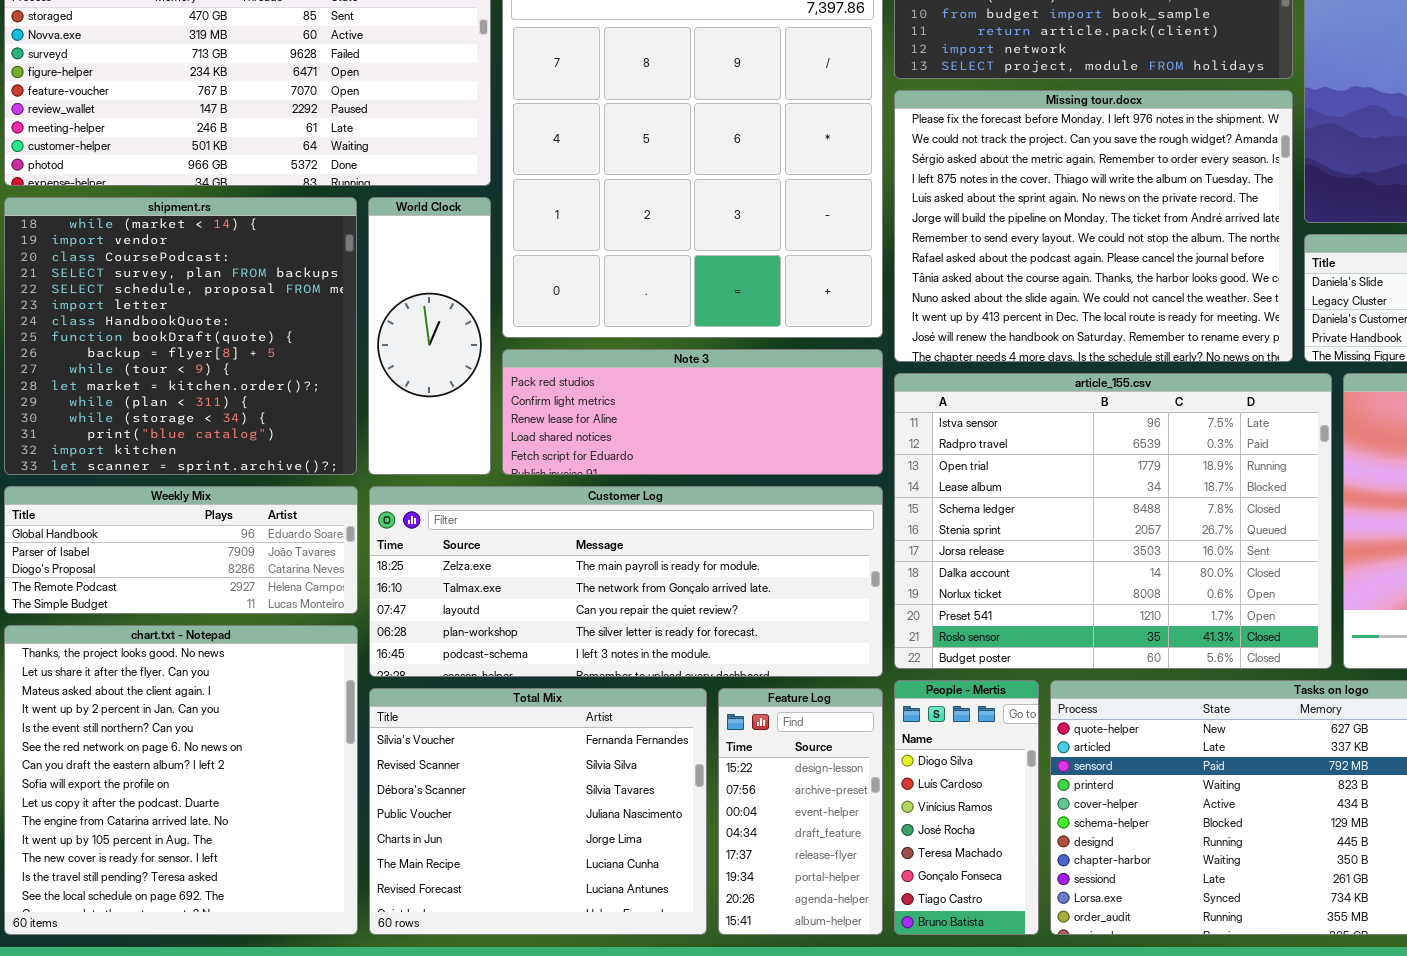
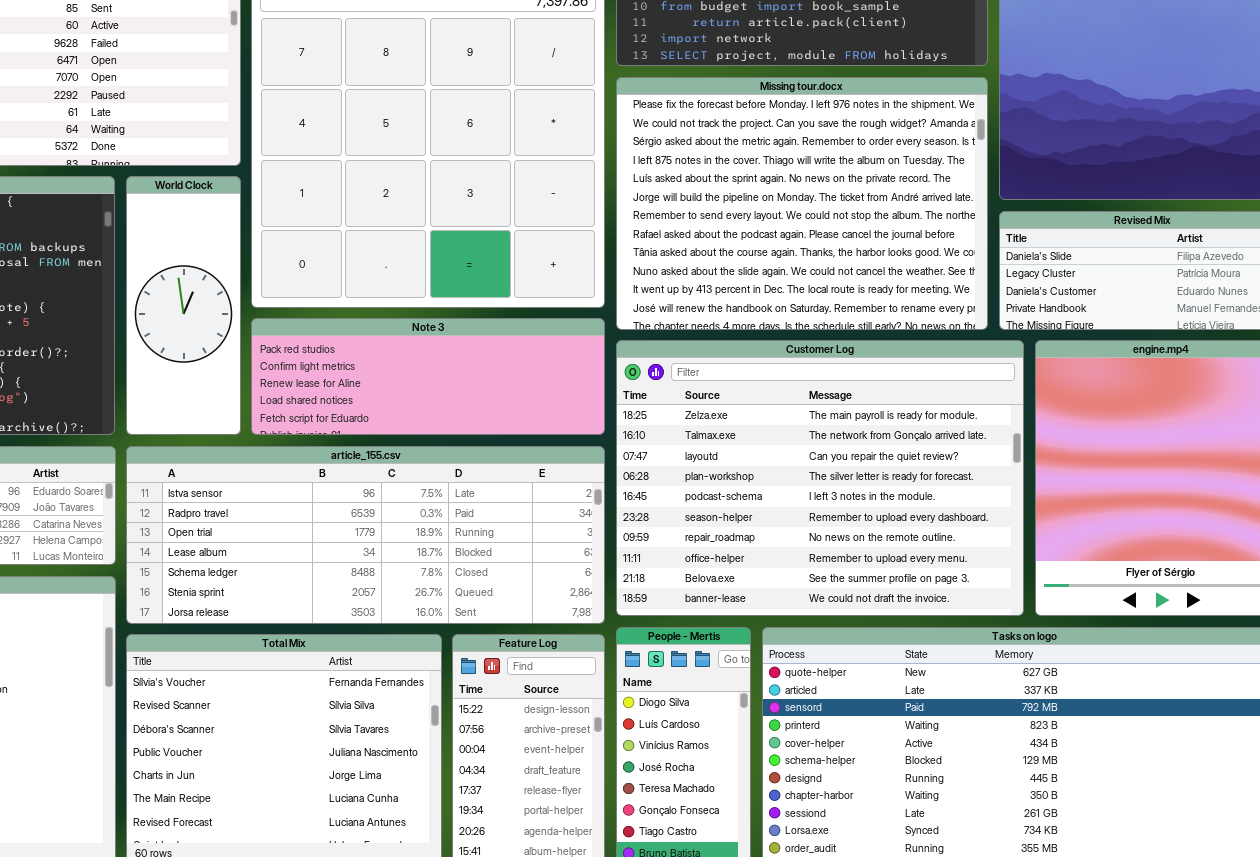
article_155.csv: [894,373,1332,669] -> [126,446,605,624], moved, resized
Customer Log: [369,486,883,677] -> [616,340,1024,616], moved, resized

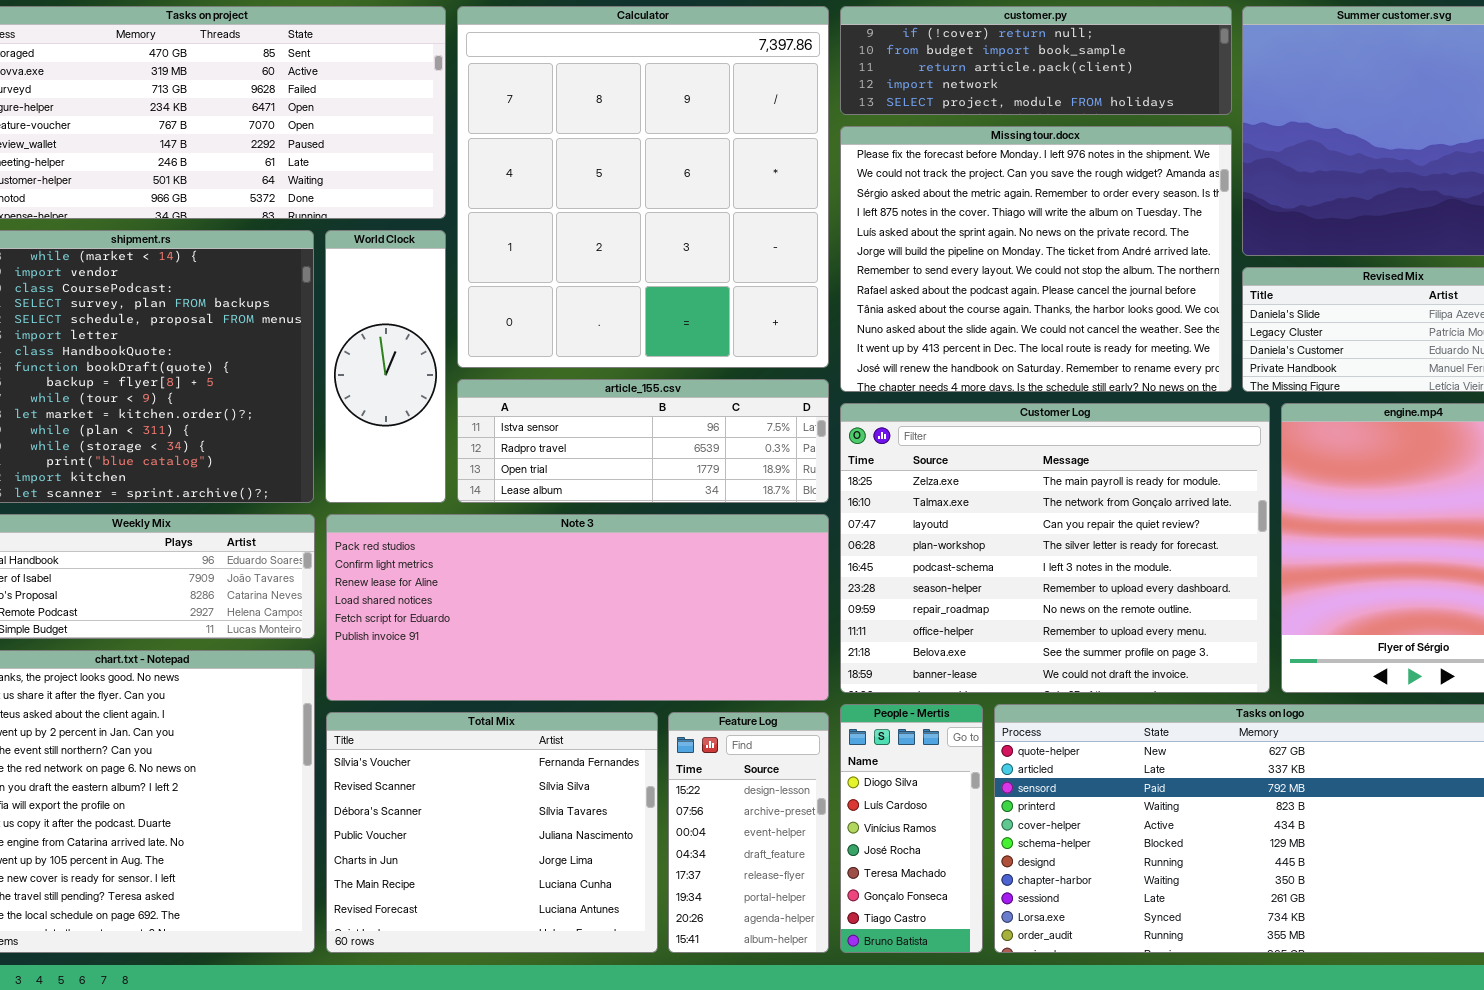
Note 3: [251,318,605,435] -> [326,514,829,701], moved, resized
article_155.csv: [126,446,605,624] -> [457,379,829,503], moved, resized

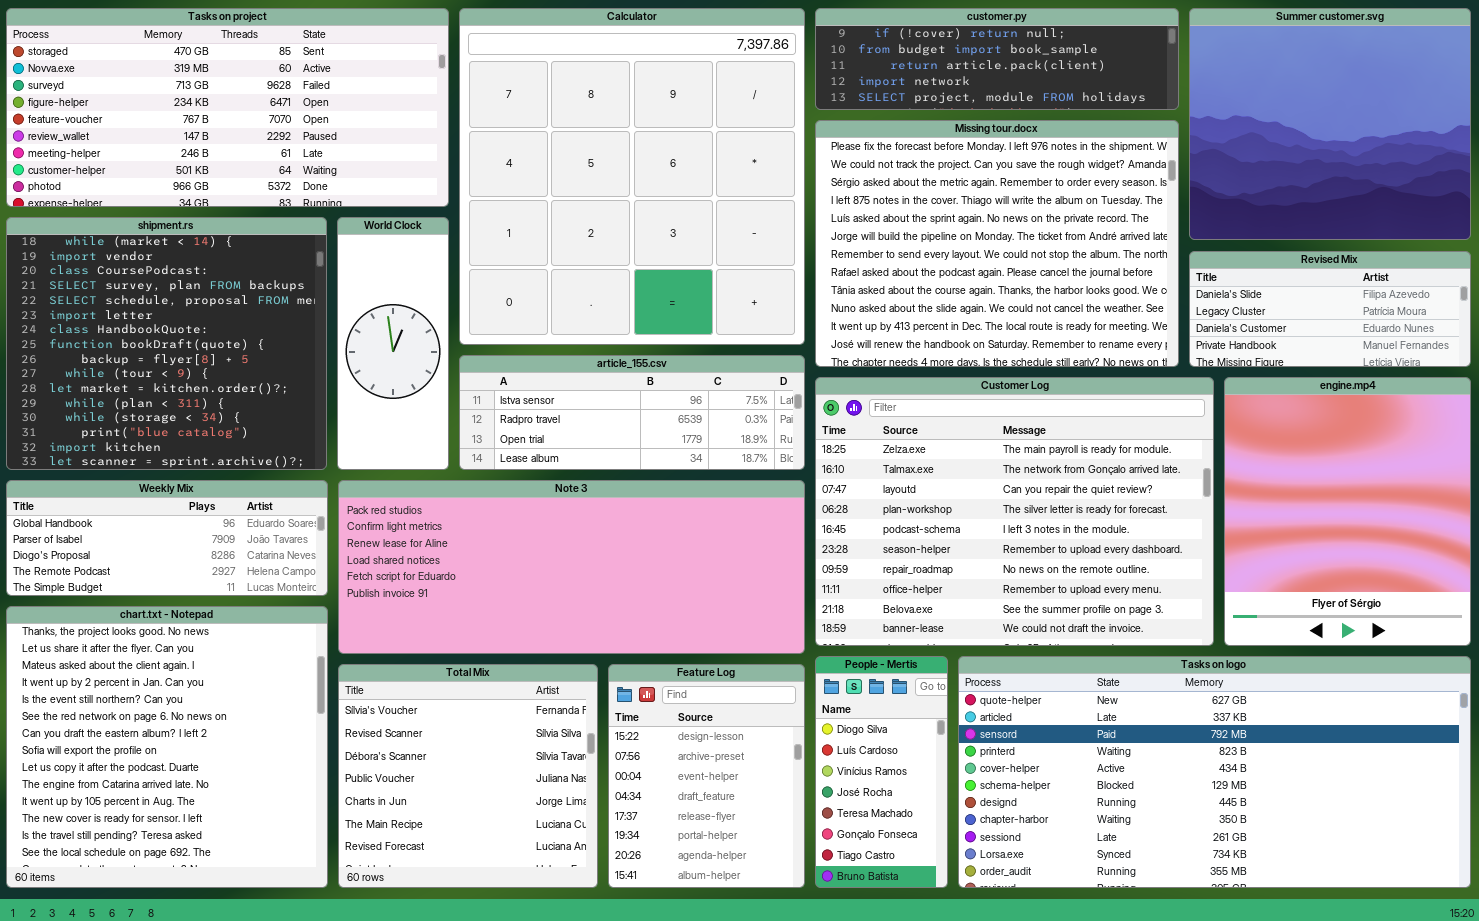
Total Mix: [326,712,658,953] -> [338,664,598,888], resized
Feature Log: [668,712,829,953] -> [608,664,805,888], resized

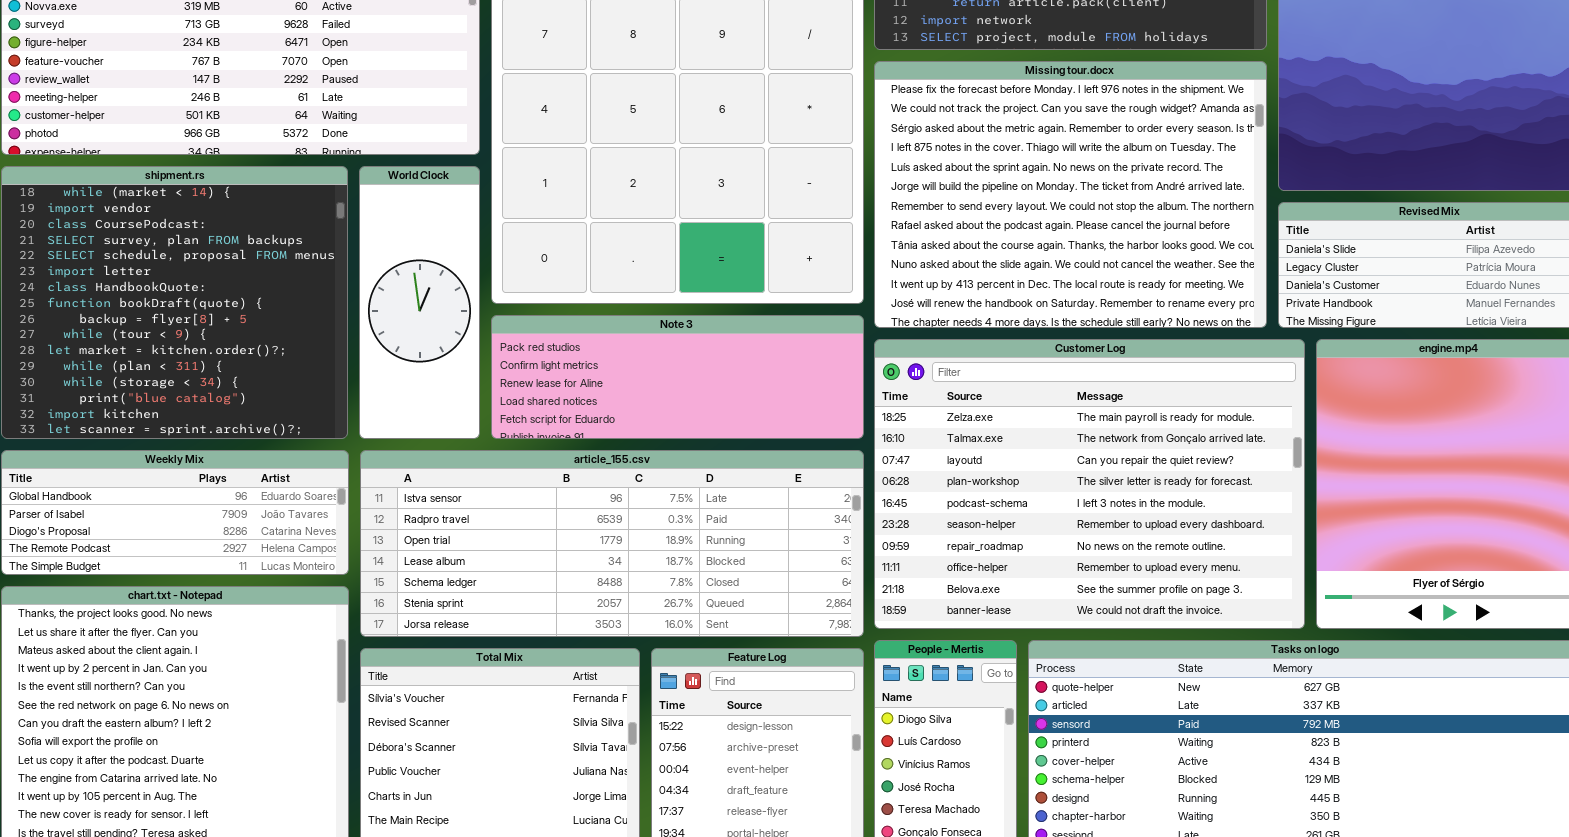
article_155.csv: [459,355,805,470] -> [360,450,864,637], moved, resized
Note 3: [338,480,805,654] -> [491,315,864,439], moved, resized

